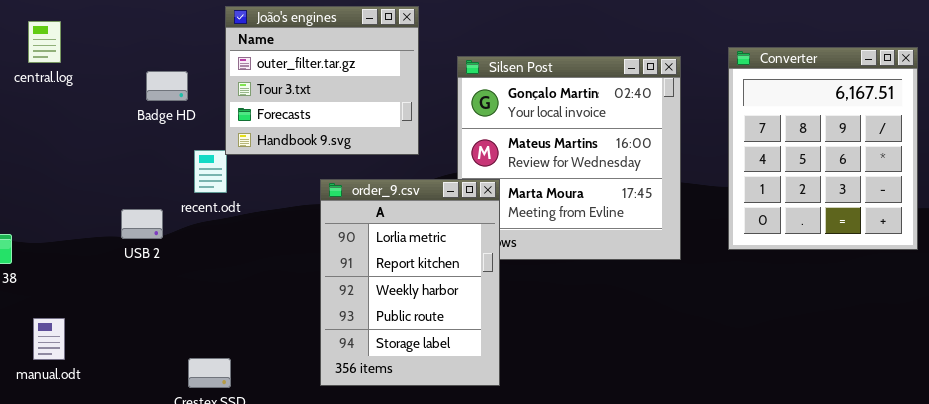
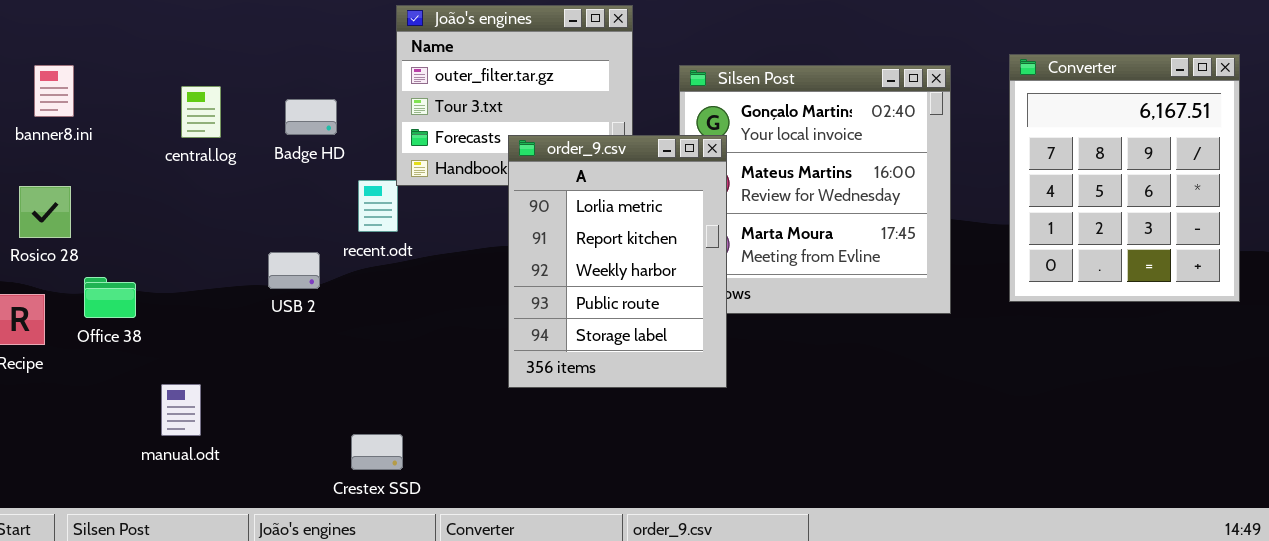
central.log: [28,21,61,63] -> [181,86,221,138], moved
Badge HD: [146,71,188,101] -> [285,99,337,135], moved
order_9.csv: [320,179,500,386] -> [508,135,727,388], moved

